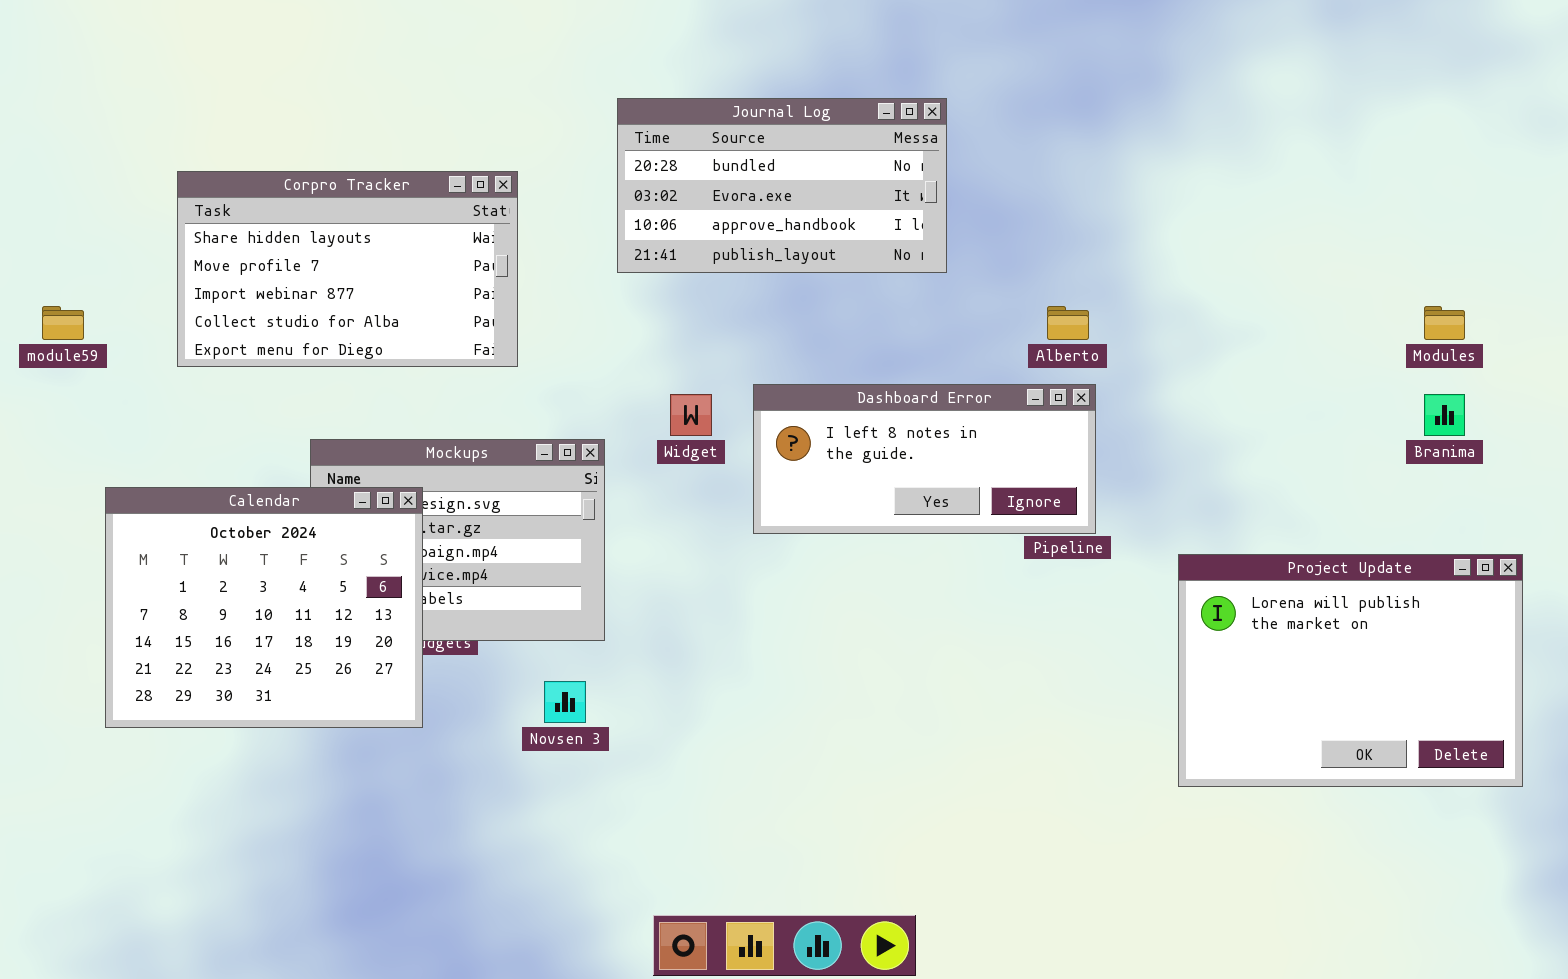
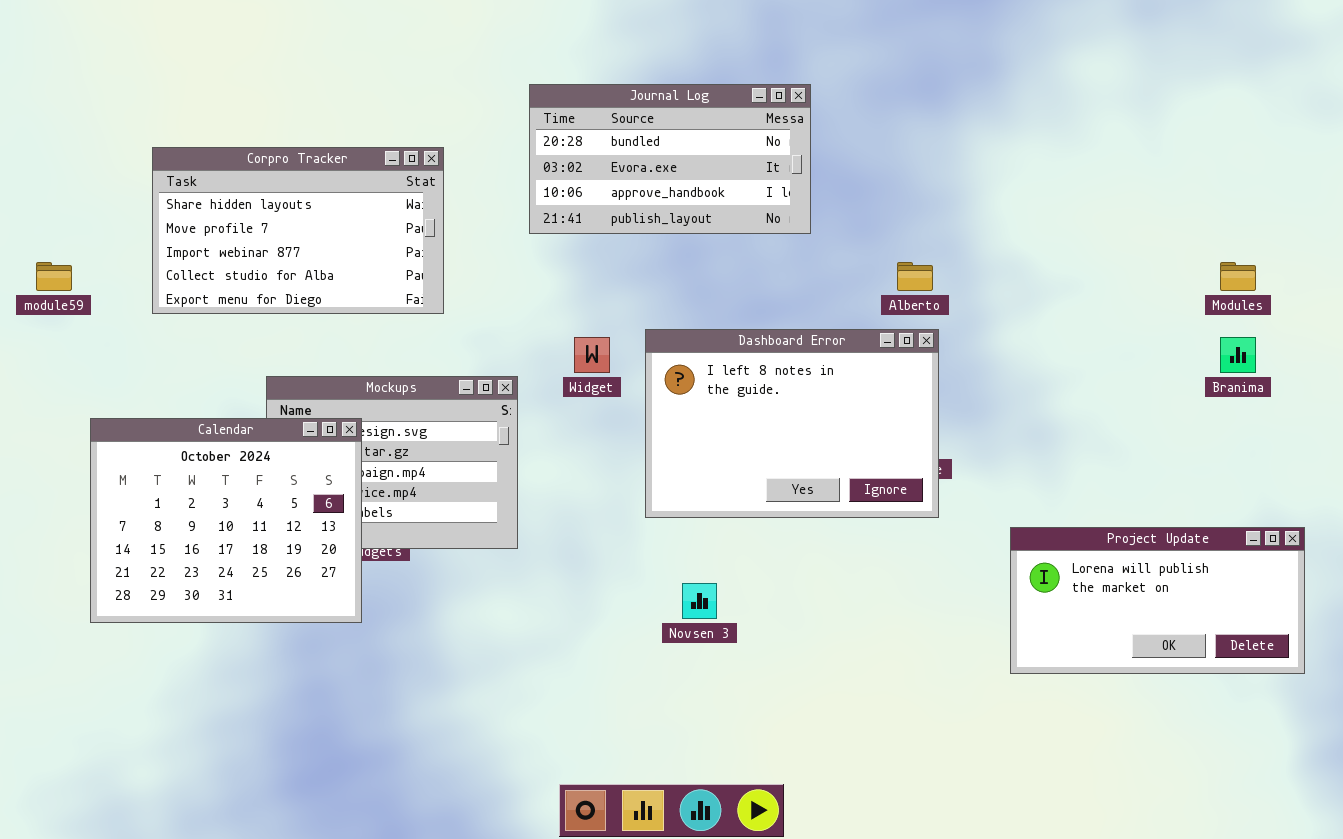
Dashboard Error: [753,384,1096,534] -> [645,329,939,518], resized
Project Update: [1178,554,1523,787] -> [1010,527,1305,674], resized
Novsen 3: [544,681,586,723] -> [682,583,717,619], moved

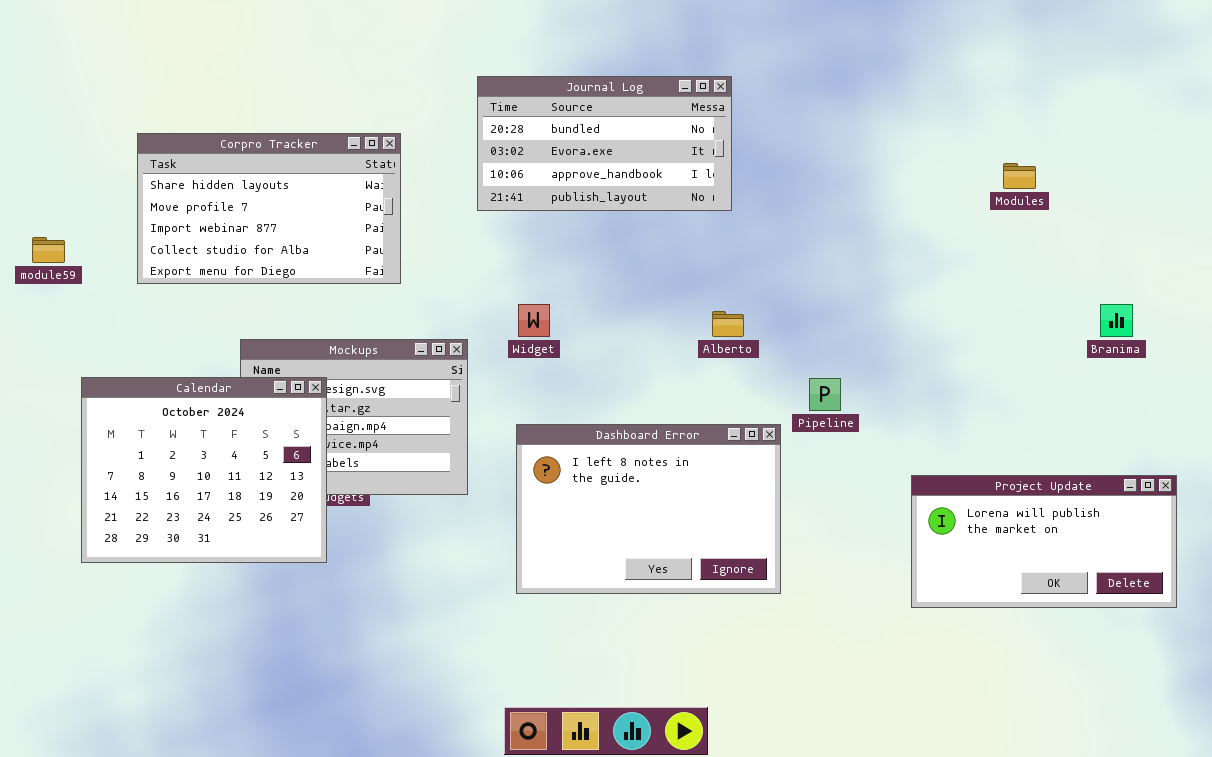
Alberto: [897,262,933,291] -> [712,311,744,337], moved
Modules: [1220,262,1256,291] -> [1003,163,1036,189], moved
Dashboard Error: [645,329,939,518] -> [516,424,781,594], moved

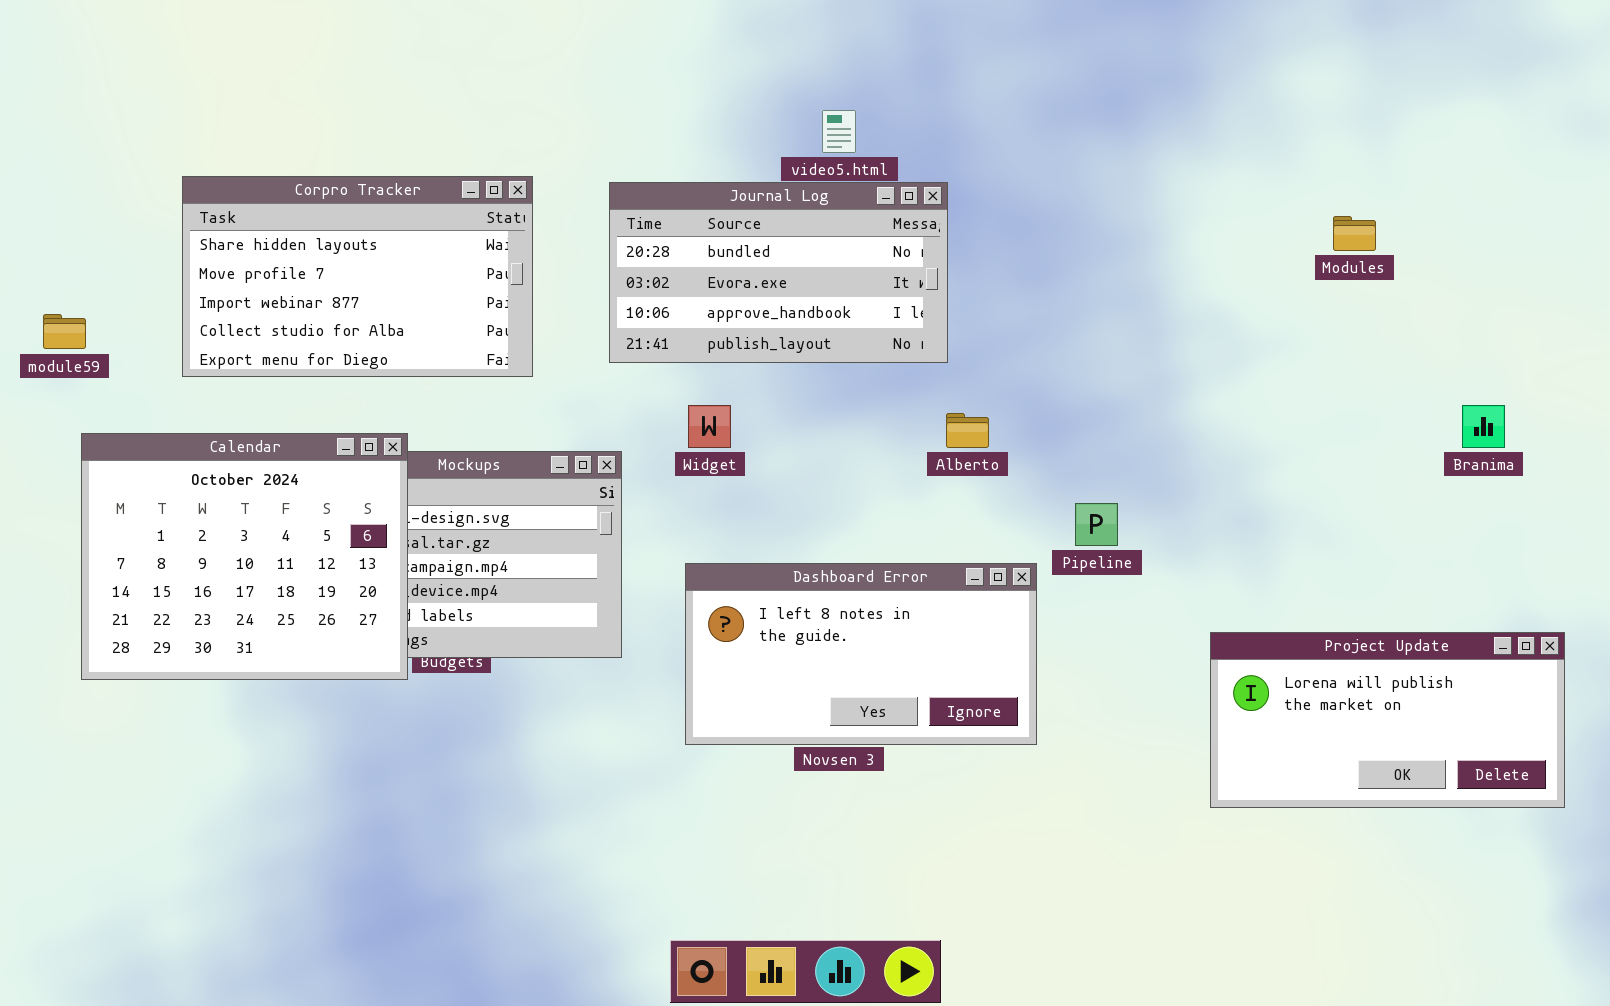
Journal Log: [477,76,732,211] -> [609,182,948,363], moved
Calendar: [81,377,327,563] -> [81,433,408,680], moved
Dashboard Error: [516,424,781,594] -> [685,563,1037,745], resized

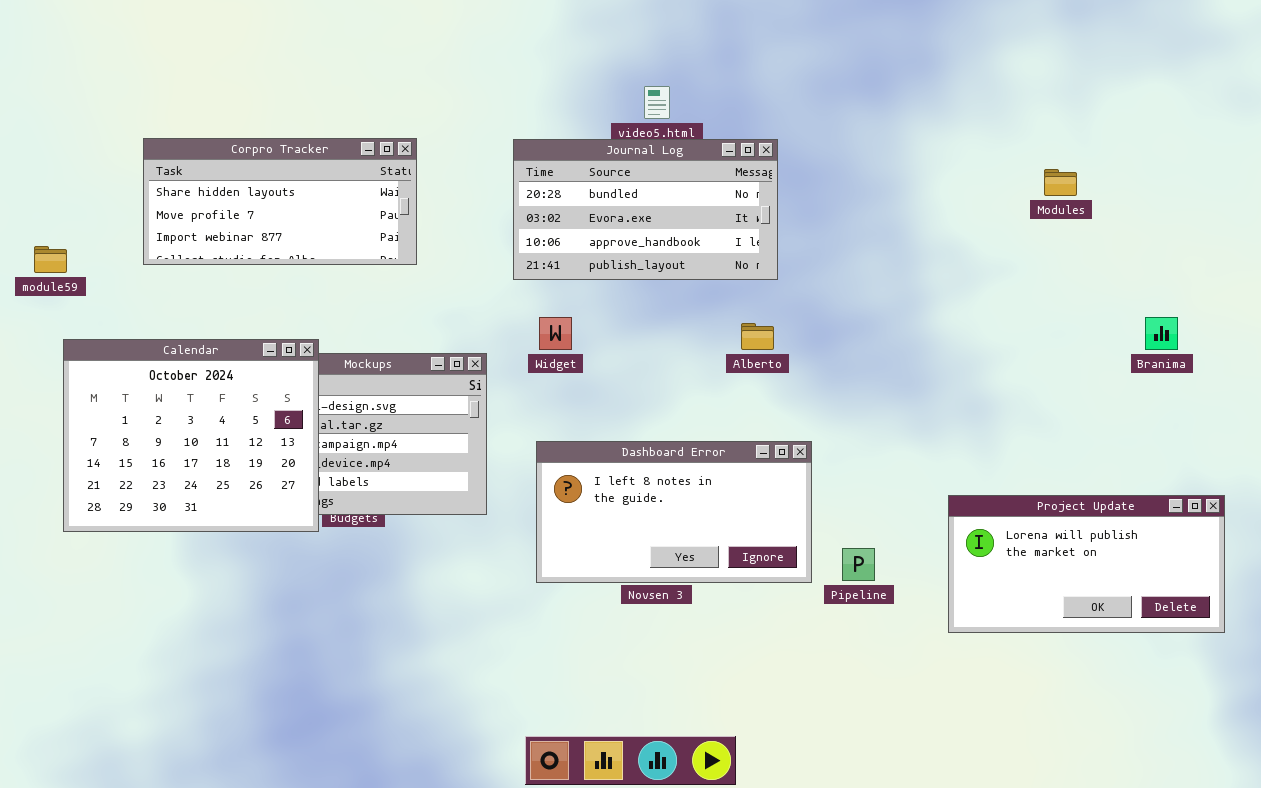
Corpro Tracker: [182,176,533,377] -> [143,138,417,265], resized
Journal Log: [609,182,948,363] -> [513,139,778,280], moved
Pipeline: [1075,503,1118,546] -> [842,548,875,581], moved

